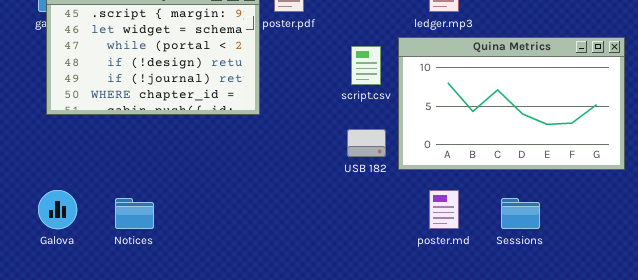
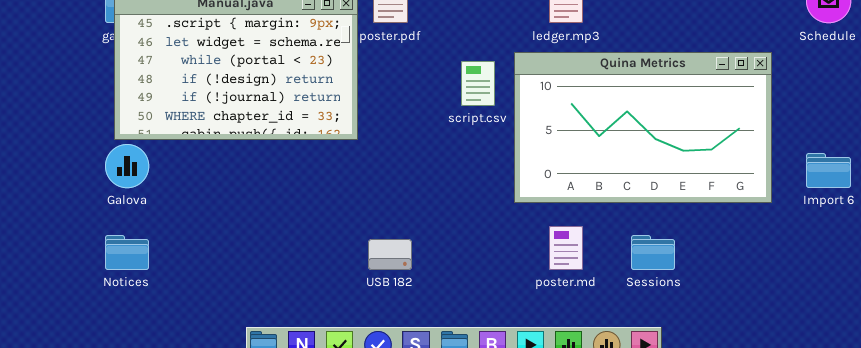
USB 182: [347,129,386,157] -> [368,239,412,270], moved
Galova: [38,190,77,229] -> [105,144,149,188], moved
Notices: [115,198,154,229] -> [105,235,149,270], moved

